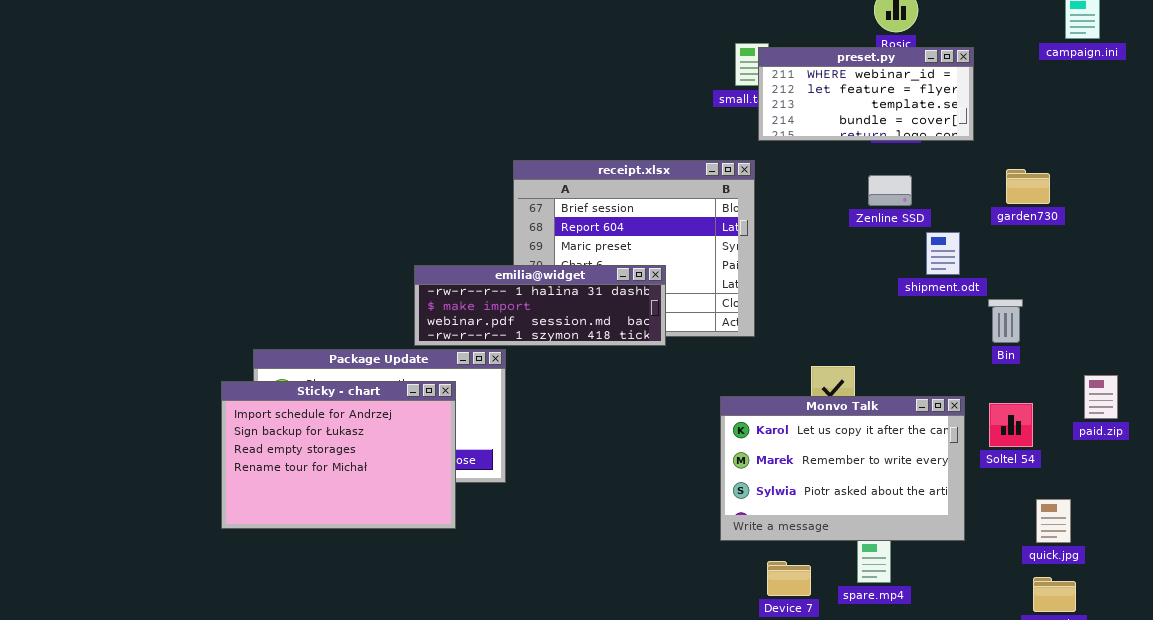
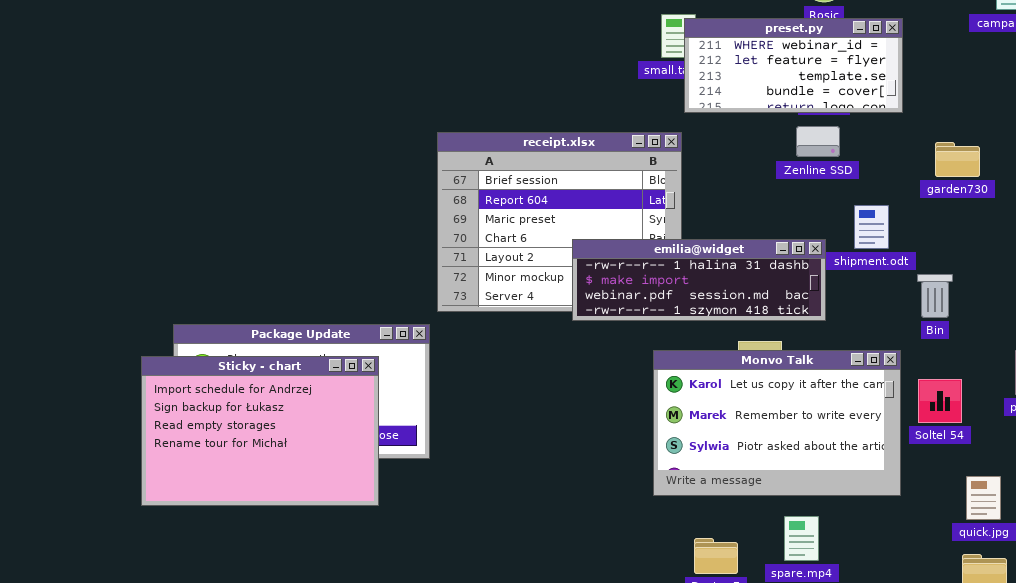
Zenline SSD: [868,175,912,206] -> [796,126,840,157], moved
emilia@widget: [414,265,666,346] -> [572,239,826,321], moved
Monvo Talk: [720,396,965,541] -> [653,350,901,496], moved

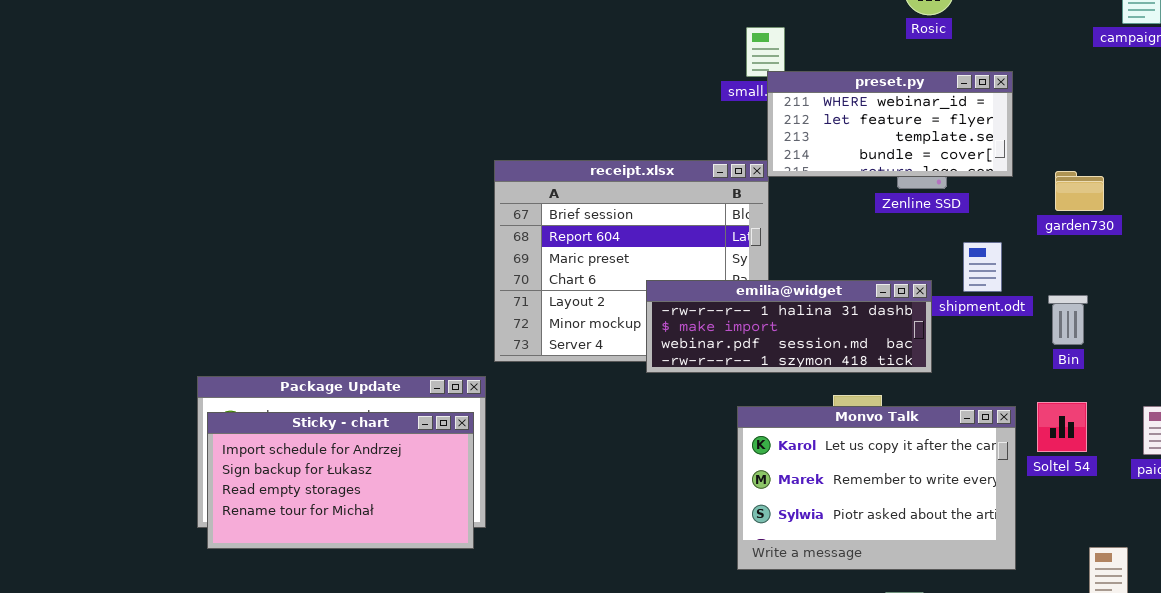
preset.py: [684,18,903,113] -> [767,71,1013,177], moved
Bin: [917,274,953,318] -> [1048,295,1088,345], moved
Sticky - chart: [141,356,379,506] -> [207,412,474,549], moved, resized
Soltel 54: [918,379,962,423] -> [1037,402,1087,452], moved

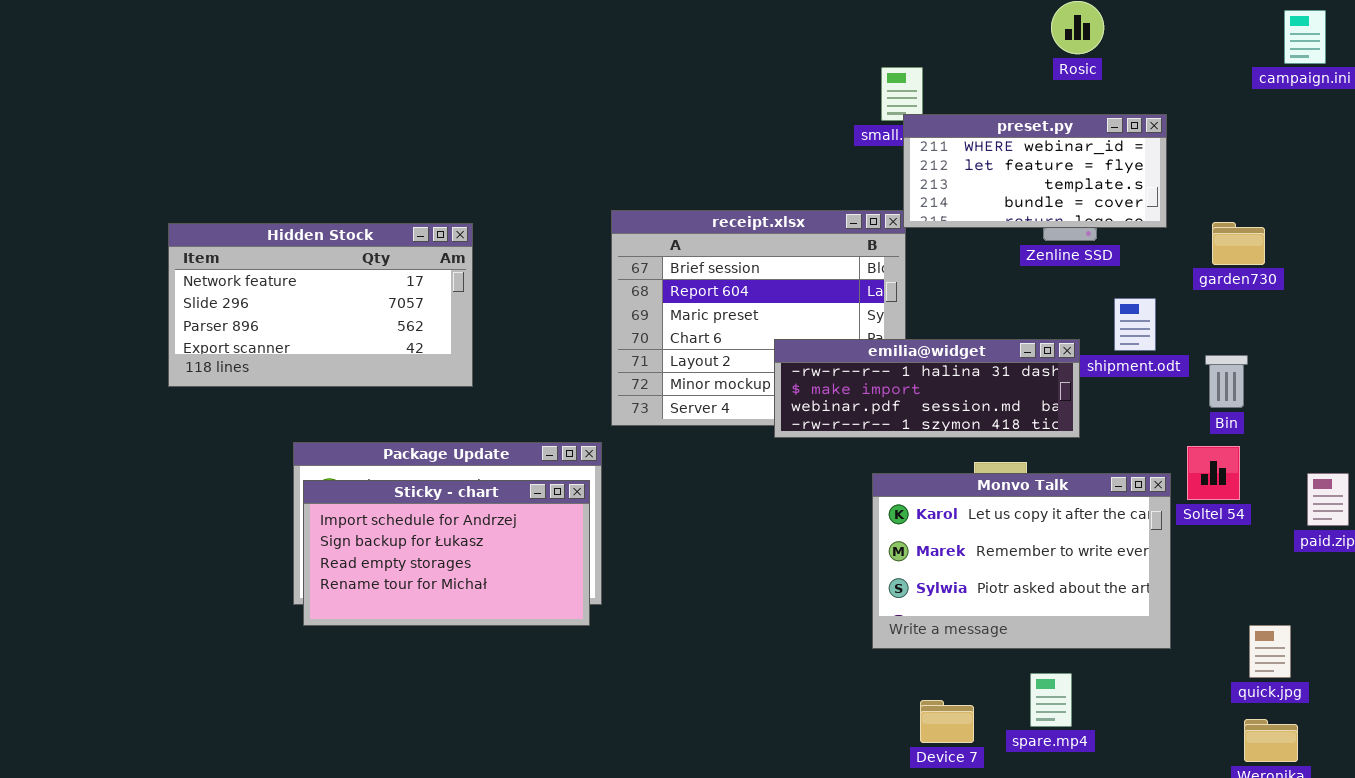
Hidden Stock: none -> [168,223,473,387], opened
Soltel 54: [1037,402,1087,452] -> [1187,446,1240,500], moved

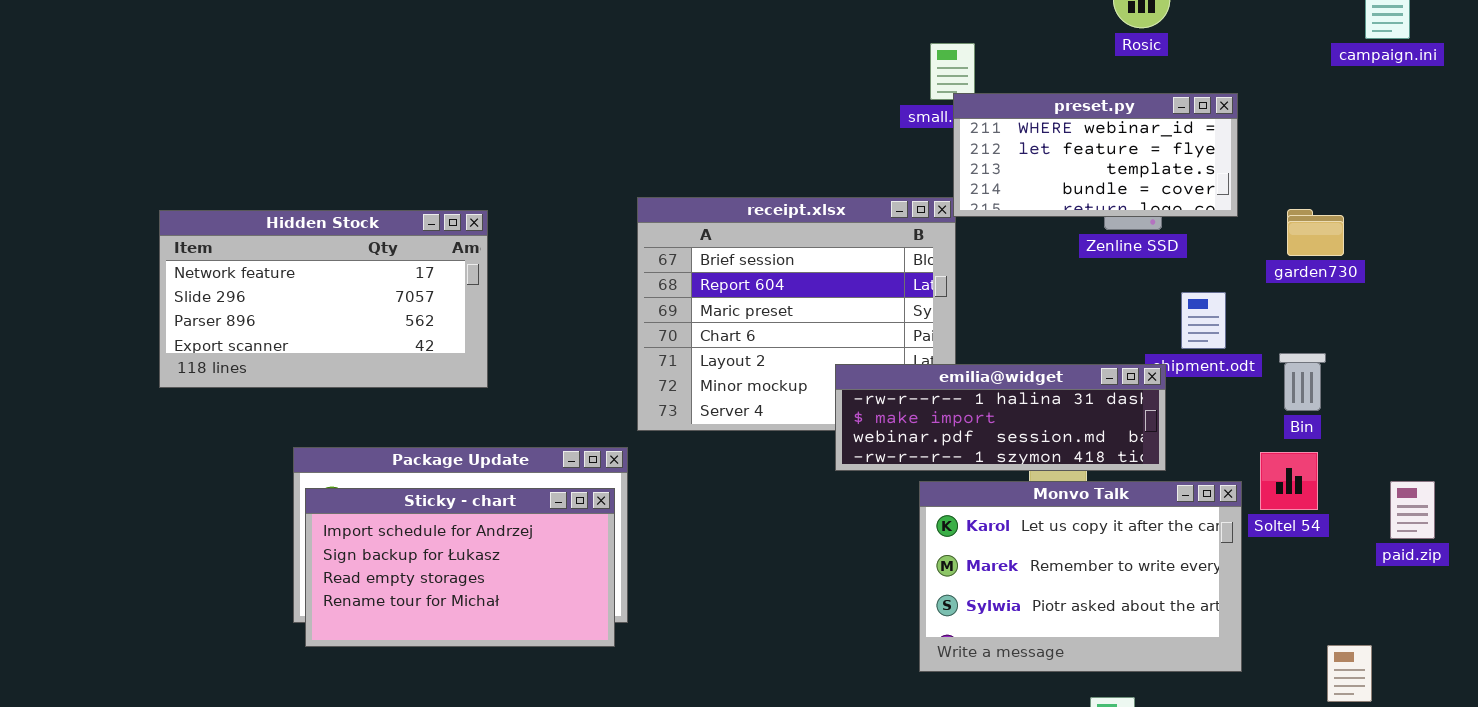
emilia@widget: [774,339,1080,438] -> [835,364,1166,471], moved

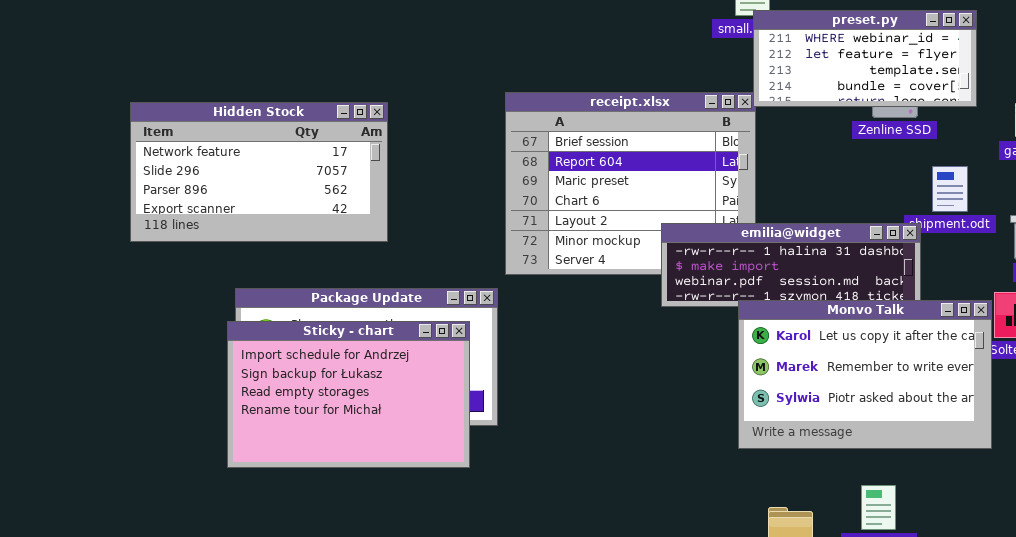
Monvo Talk: [919,481,1242,672] -> [738,300,992,449], moved
Sticky - chart: [305,488,615,647] -> [227,321,470,468], moved, resized

